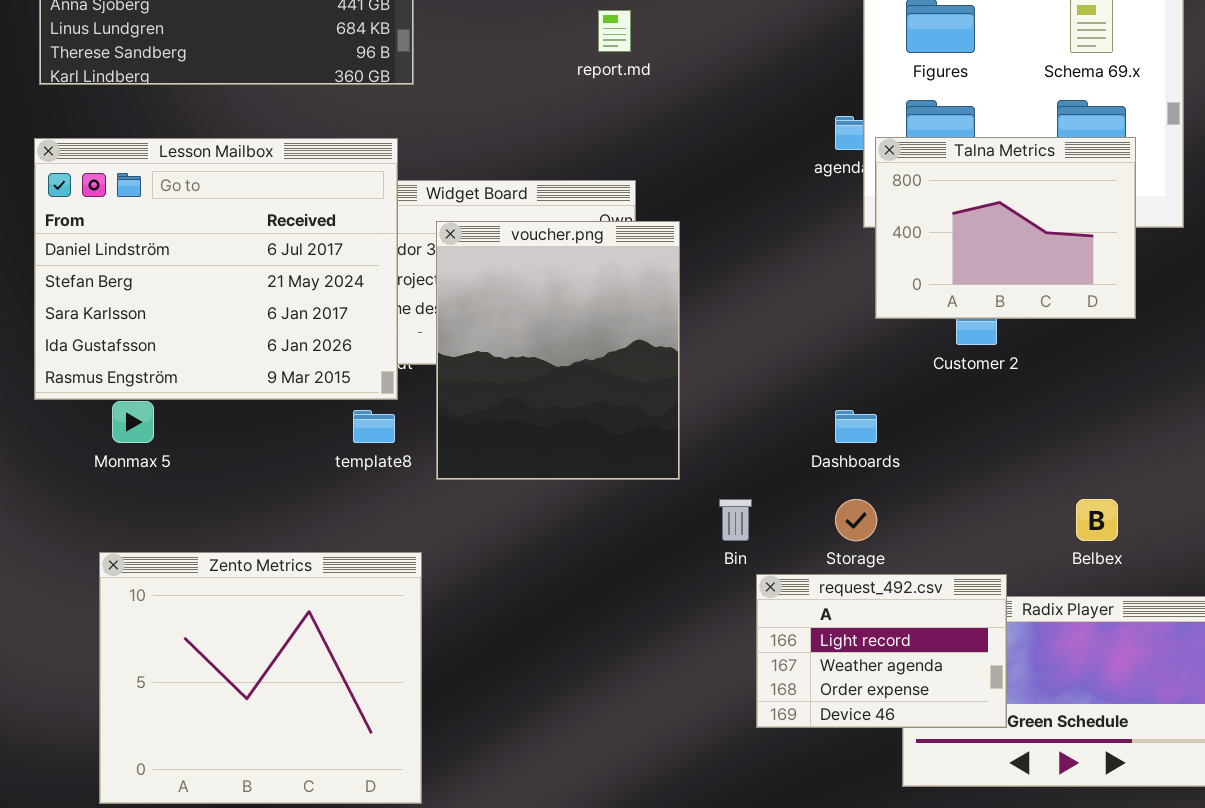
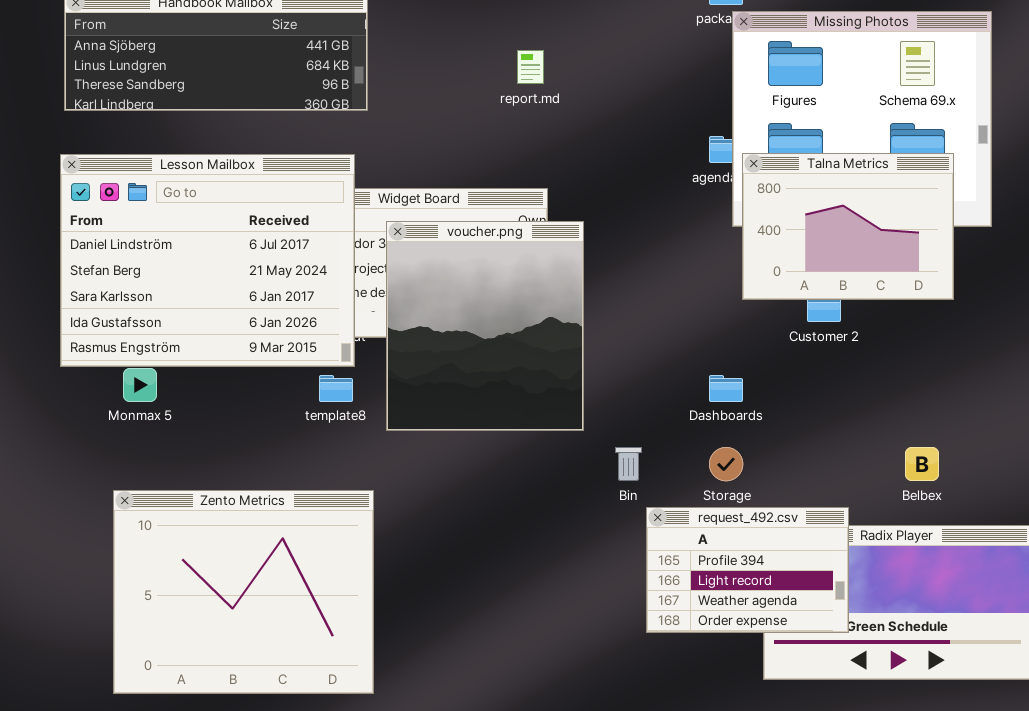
request_492.csv: [756,574,1007,728] -> [646,507,849,633], scrolled up 1 row

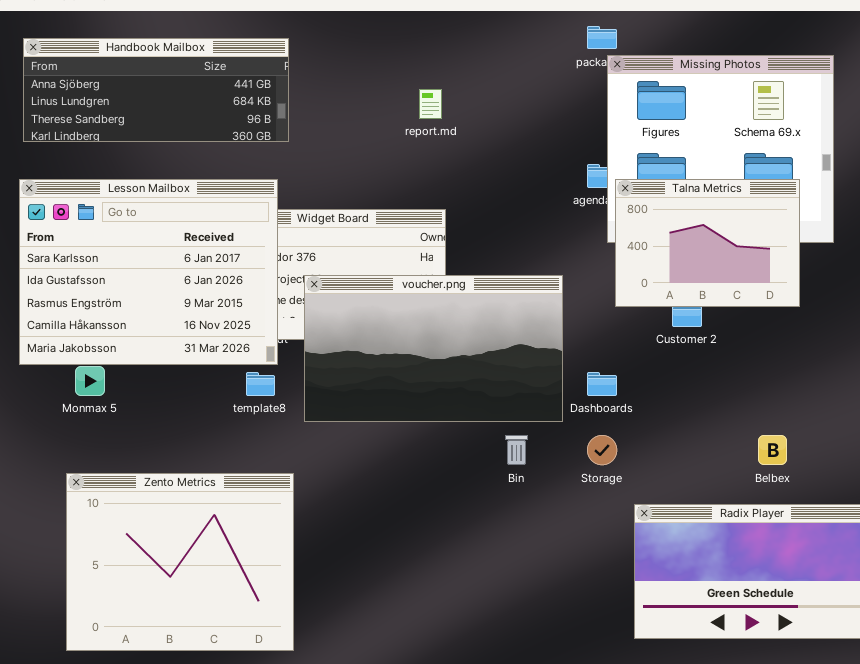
Lesson Mailbox: [60,154,355,367] -> [19,179,278,365], scrolled down 2 rows
voucher.png: [386,221,584,431] -> [304,275,563,422], resized
request_492.csv: [646,507,849,633] -> none, closed

